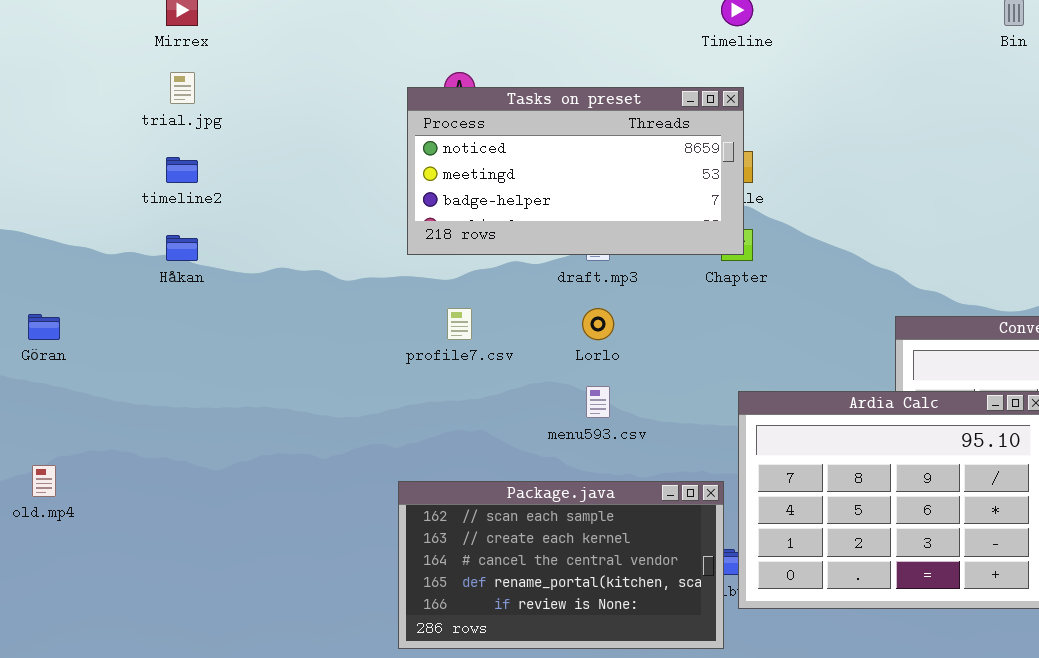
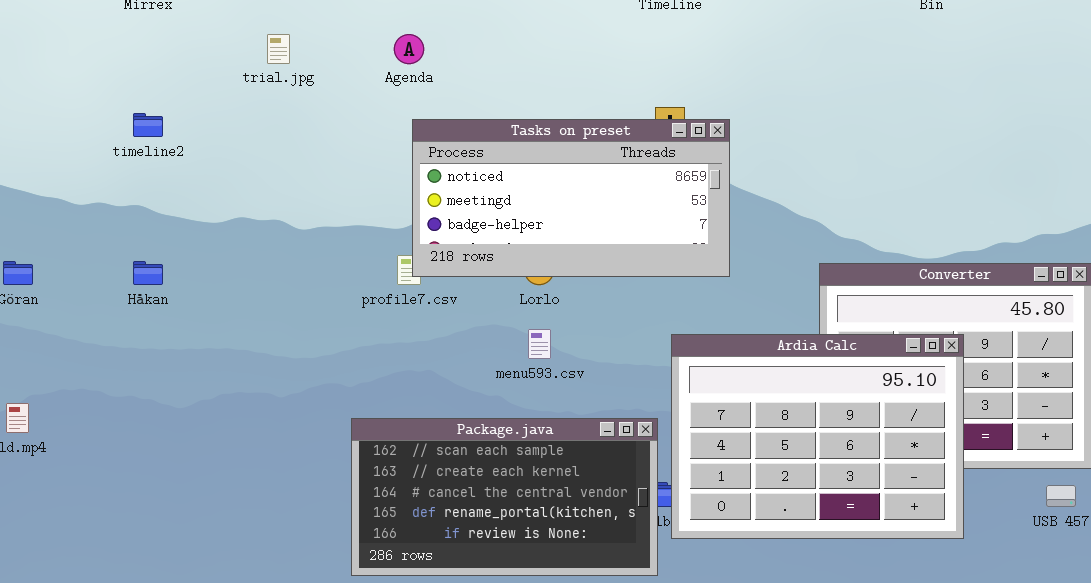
trial.jpg: [170,72,195,104] -> [267,34,290,64], moved
Tasks on preset: [407,87,744,255] -> [412,119,730,277], moved
Håkan: [166,235,198,261] -> [133,261,163,285], moved

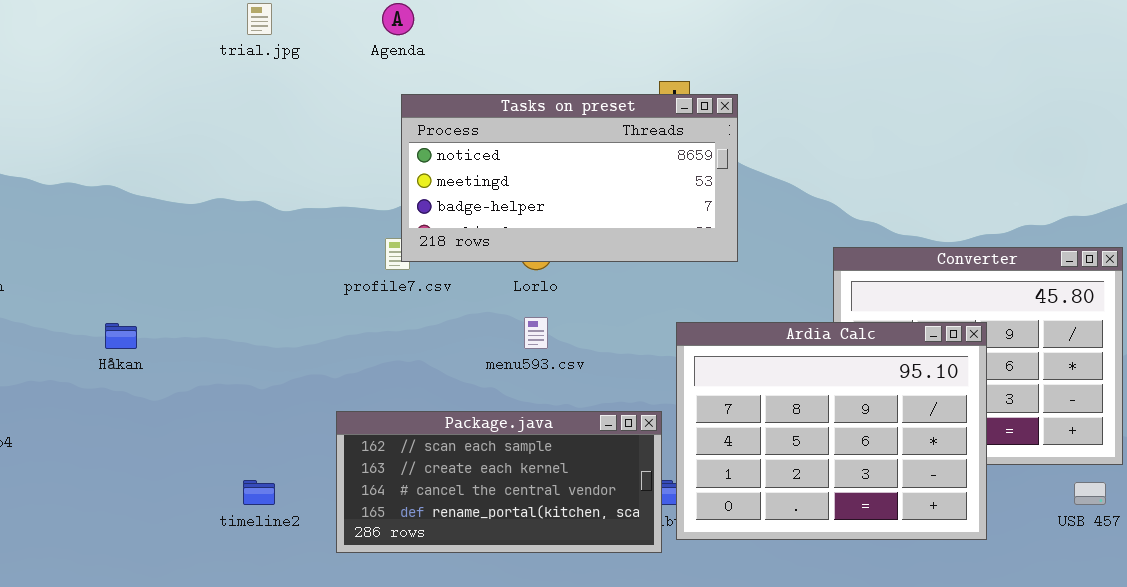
timeline2: [133,113,163,137] -> [243,480,275,505], moved
Håkan: [133,261,163,285] -> [105,323,137,349], moved
Package.java: [351,418,658,576] -> [336,411,662,553], resized

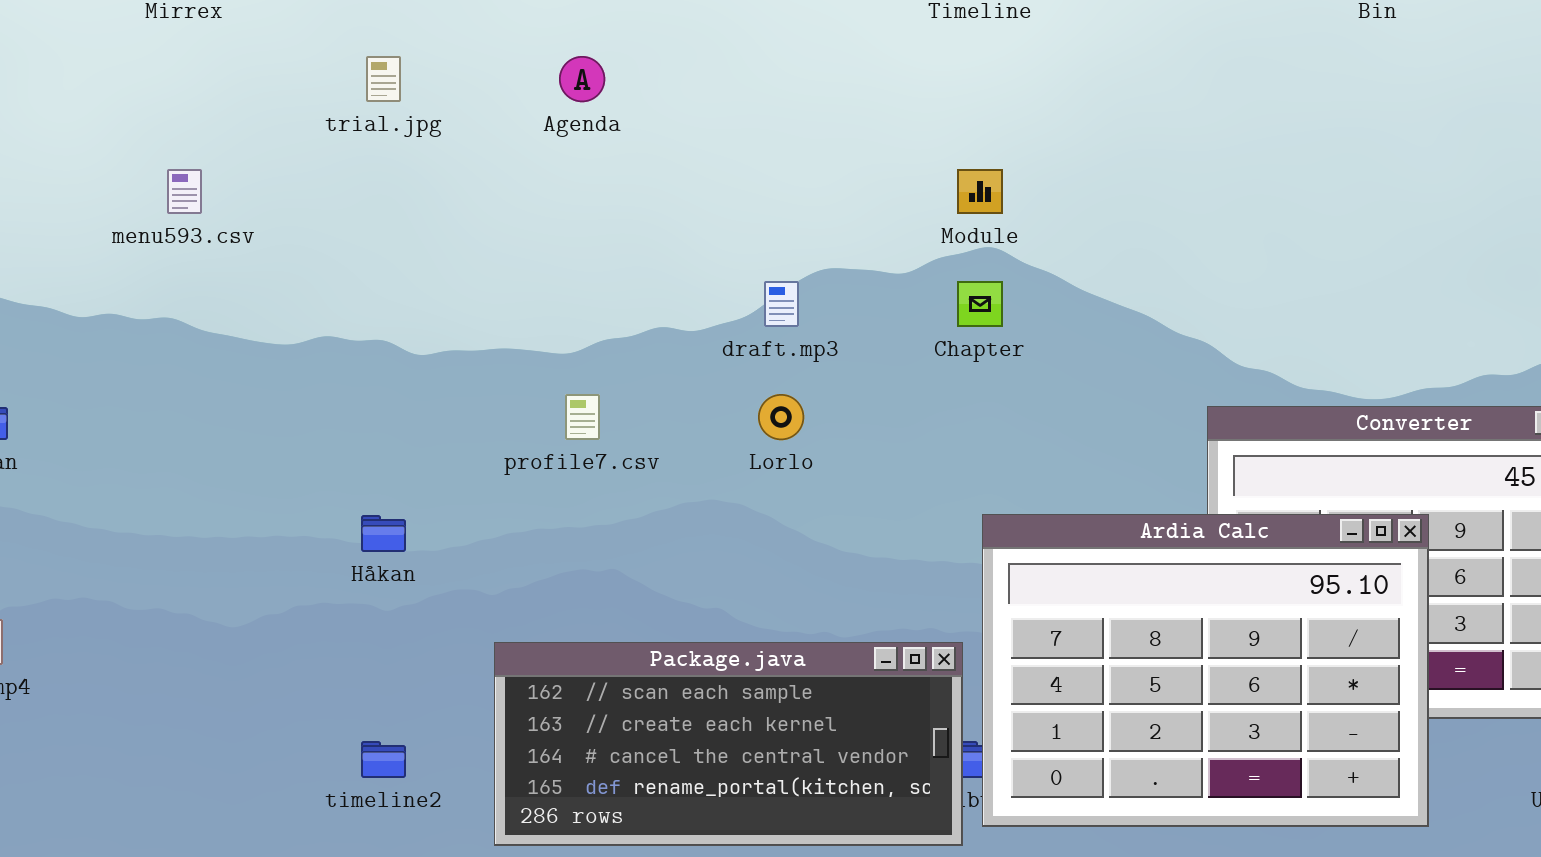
Tasks on preset: [401,94,738,262] -> none, closed
menu593.csv: [524,317,548,349] -> [167,169,202,214], moved
Håkan: [105,323,137,349] -> [361,515,406,552], moved

